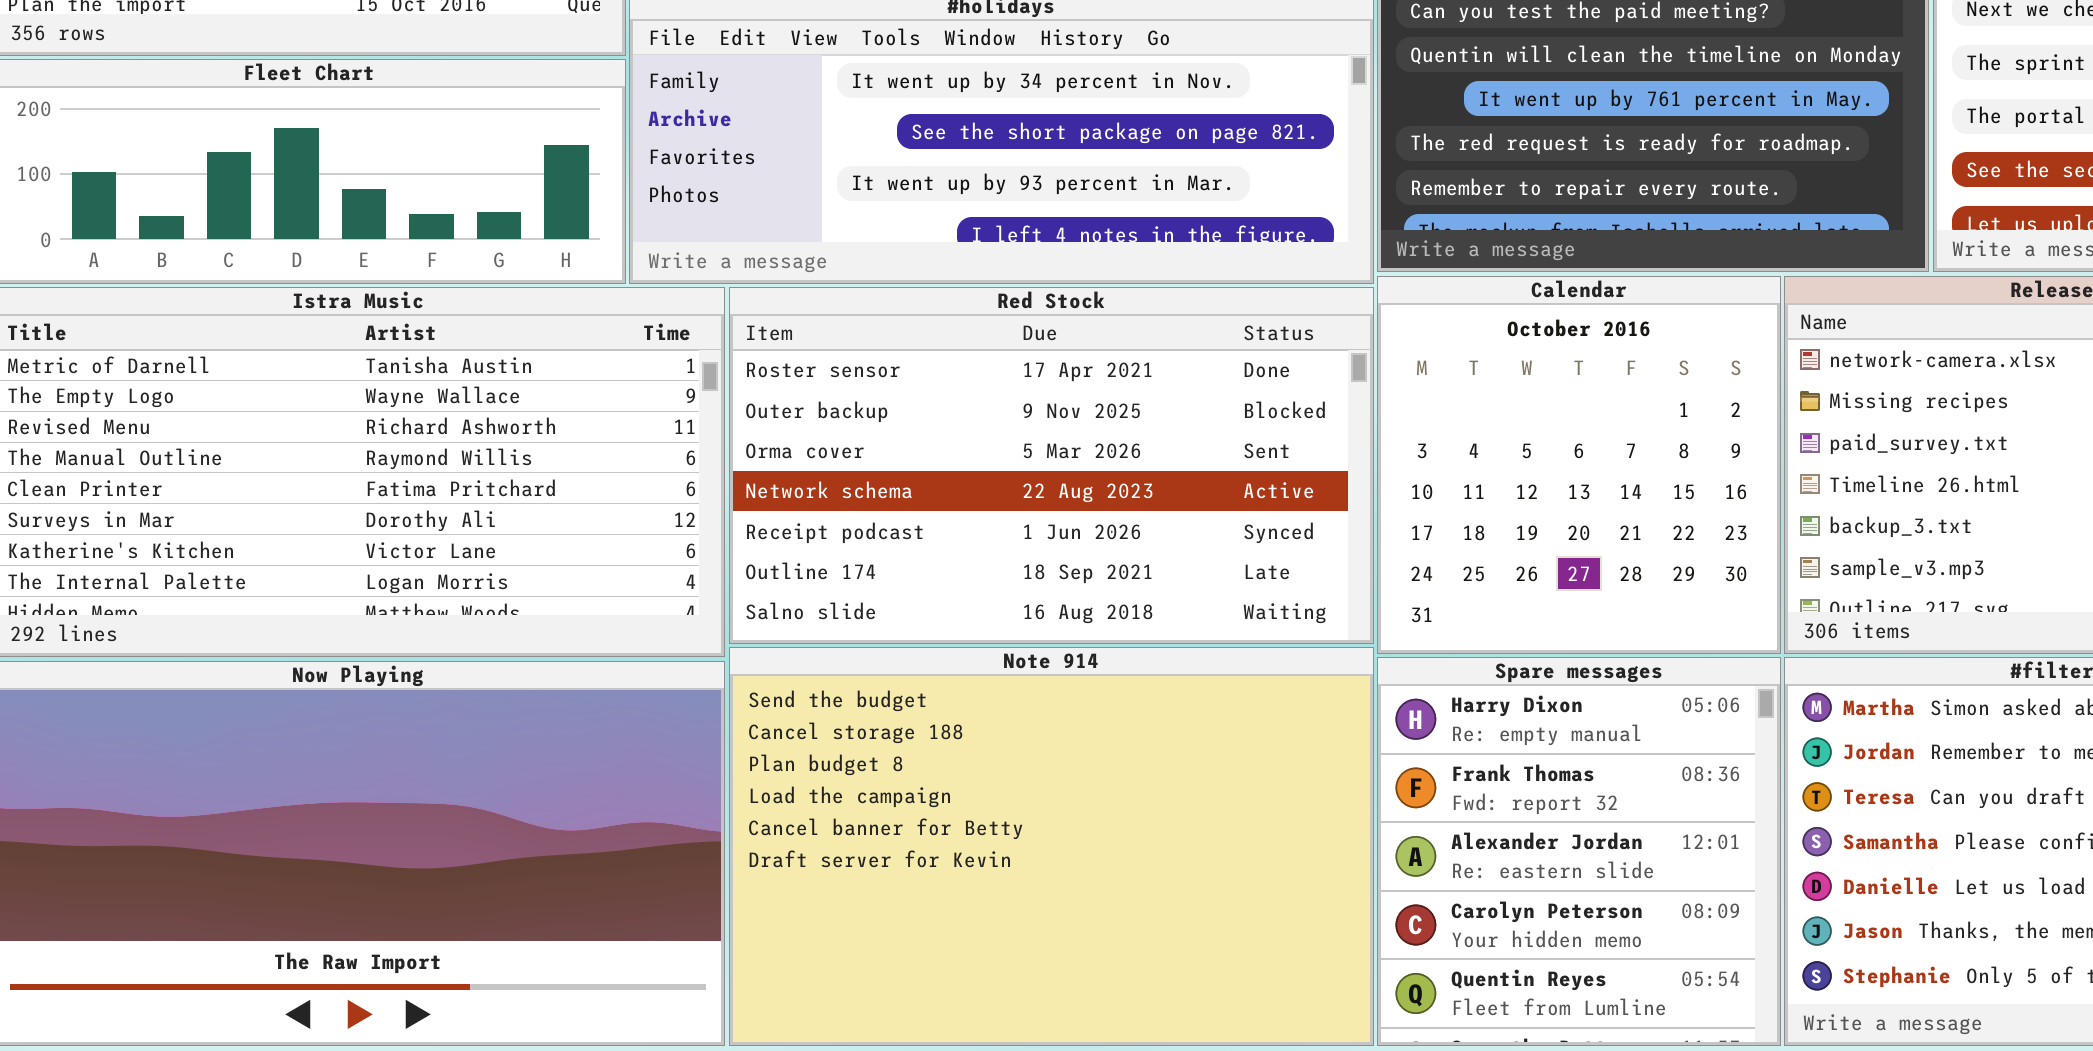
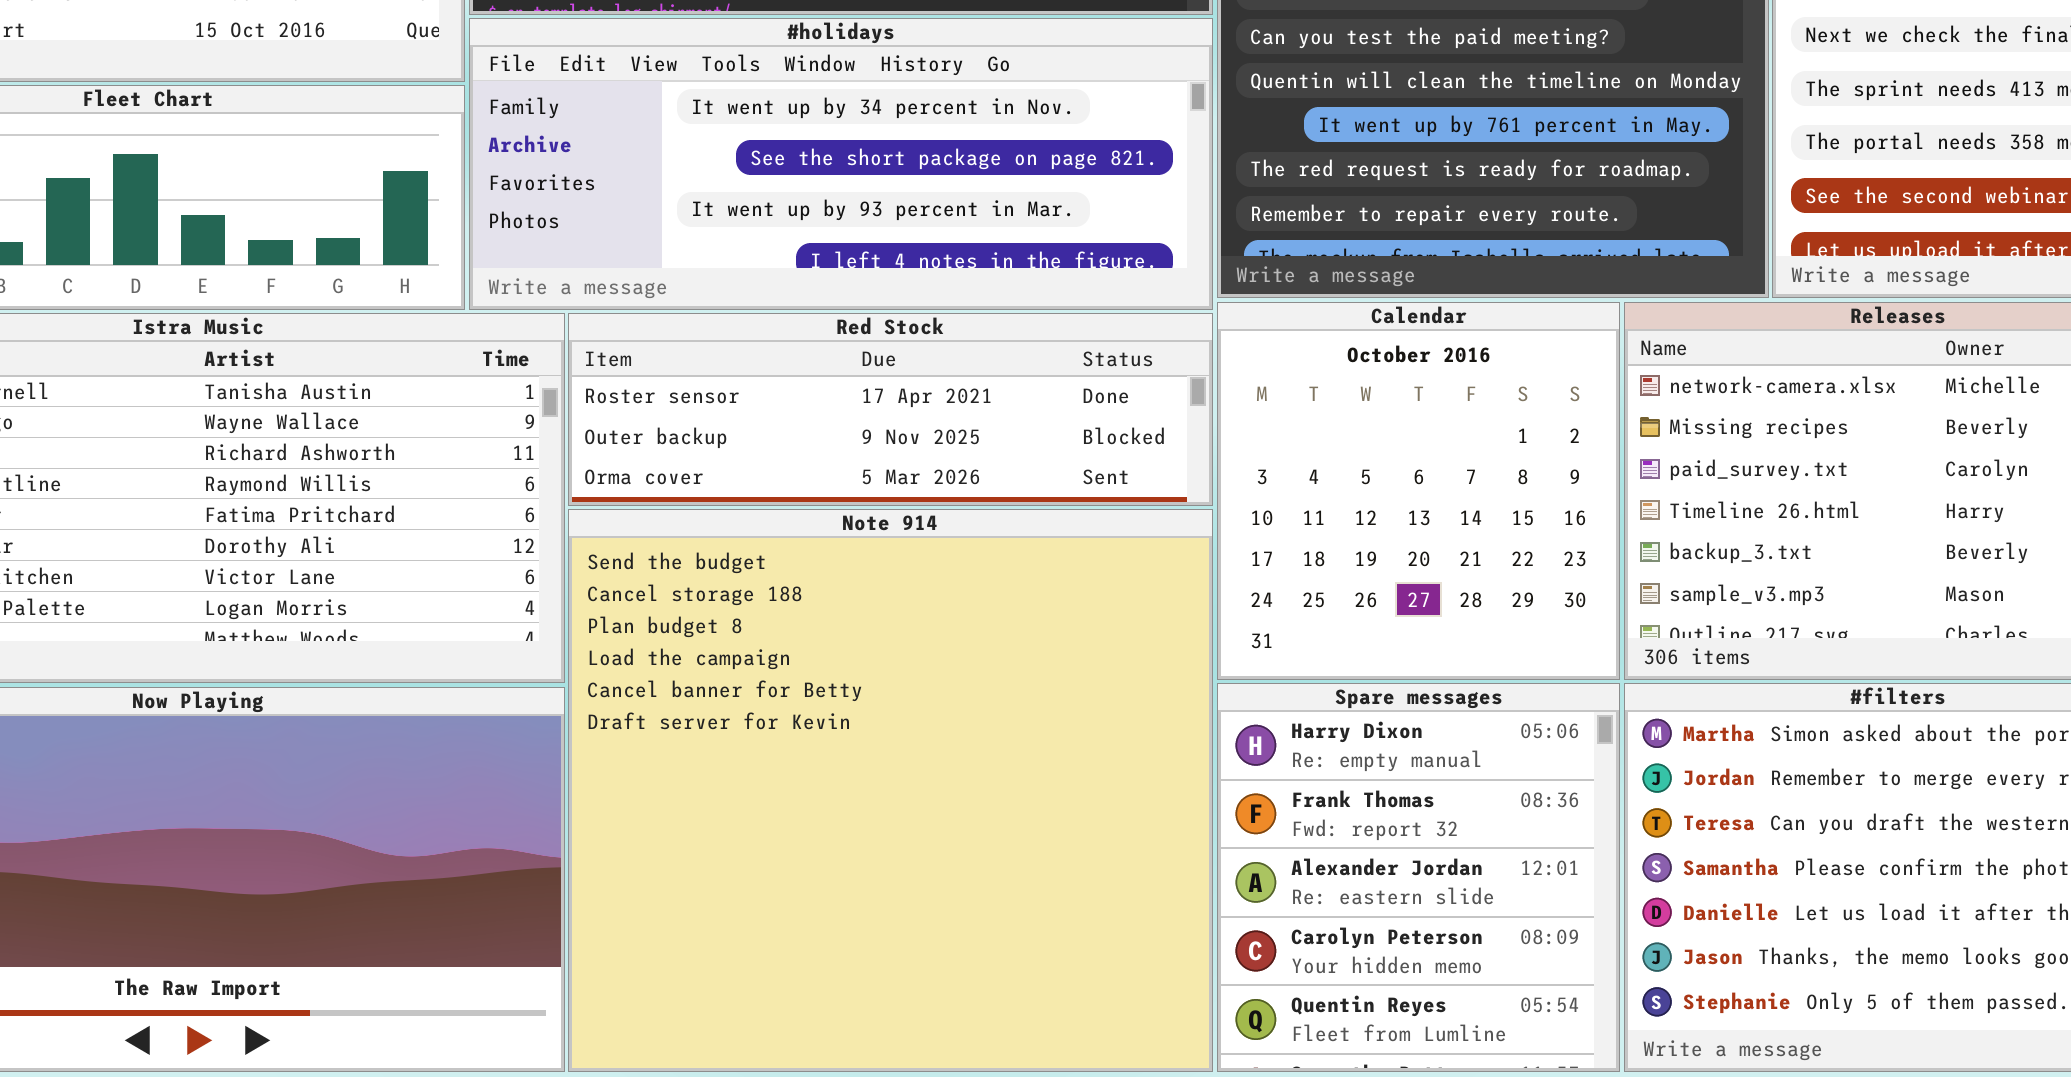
Red Stock: [729,287,1374,644] -> [568,313,1213,506], resized
Note 914: [729,647,1374,1046] -> [568,509,1213,1072], resized

